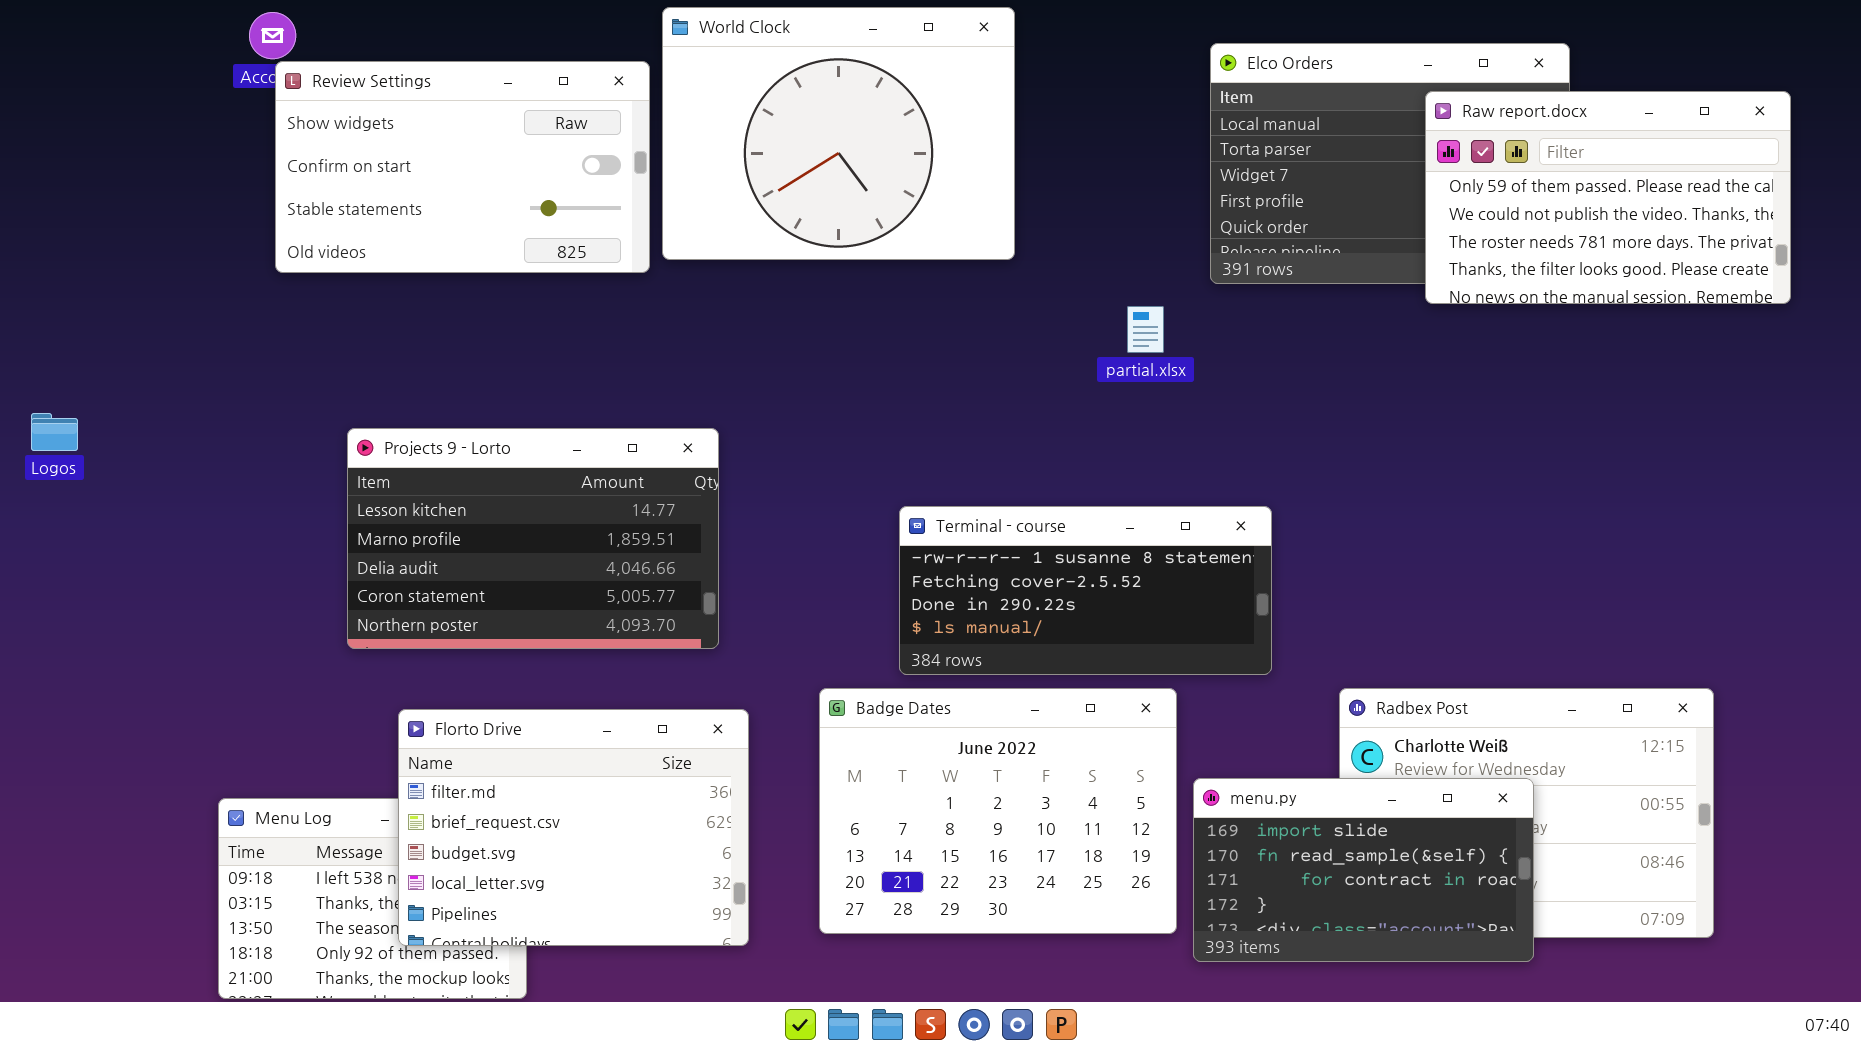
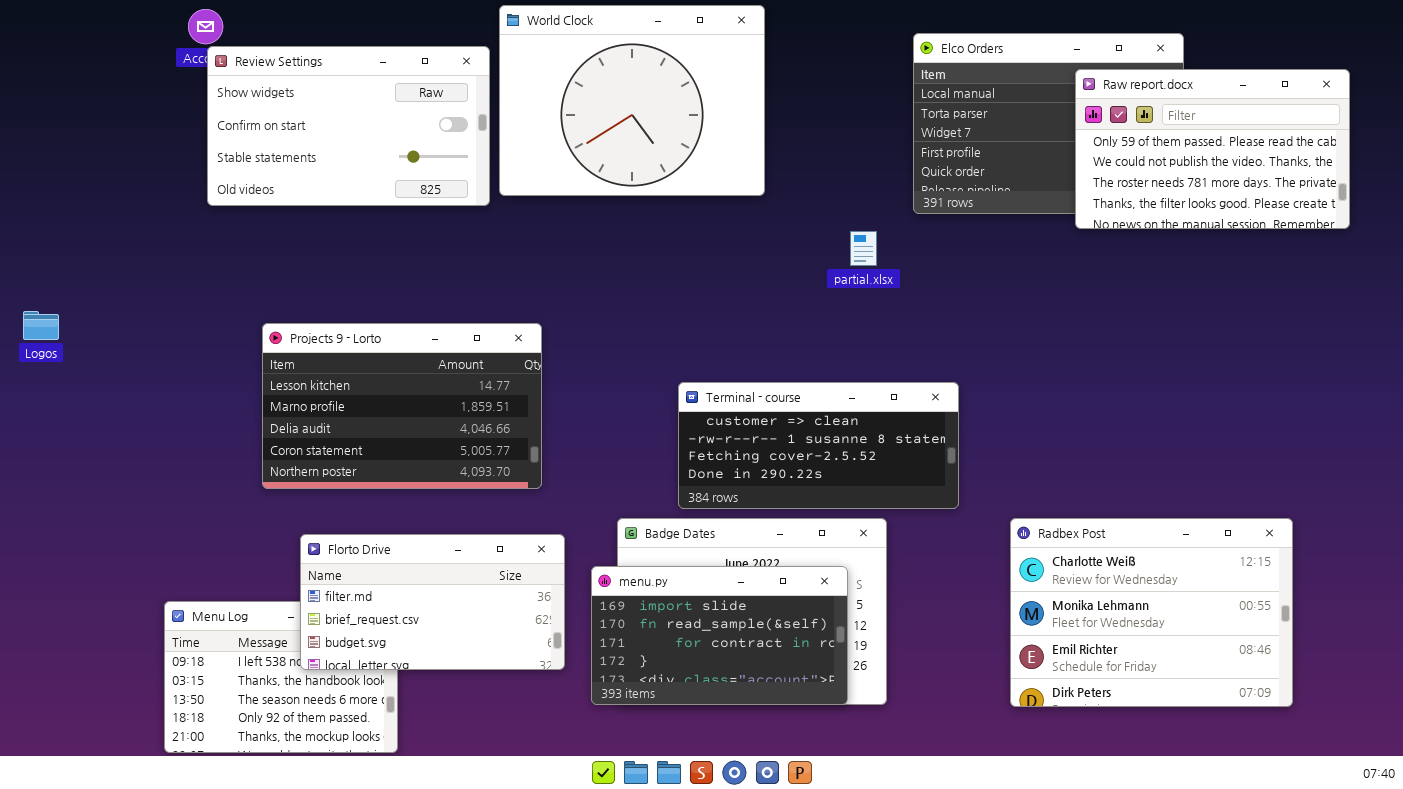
Terminal - course: [899,506,1272,675] -> [678,382,959,509], scrolled up 1 row
Florto Drive: [398,709,749,946] -> [300,534,565,670], resized
menu.py: [1193,778,1534,962] -> [591,566,848,705], moved

